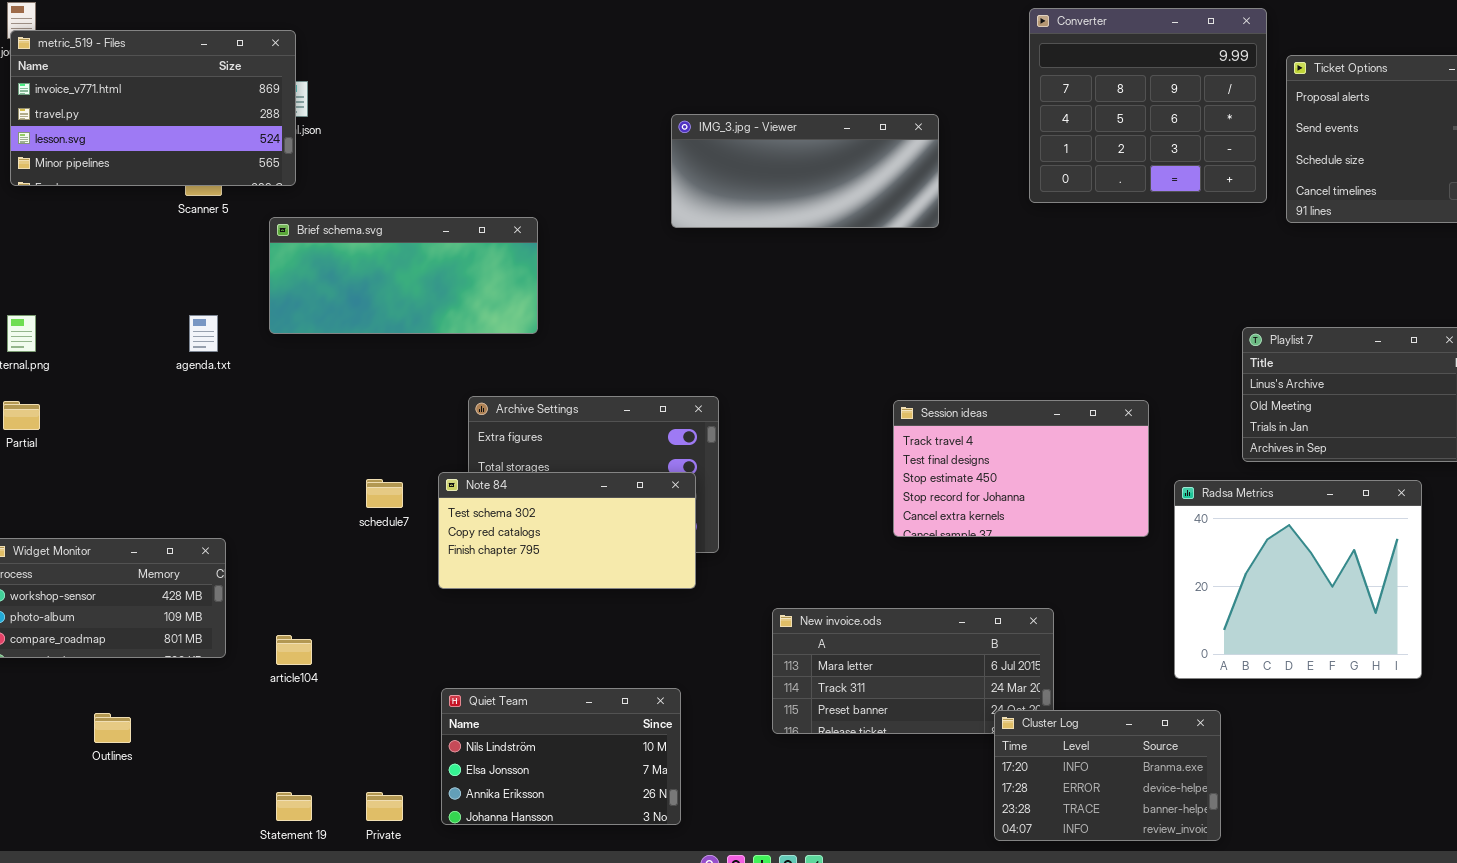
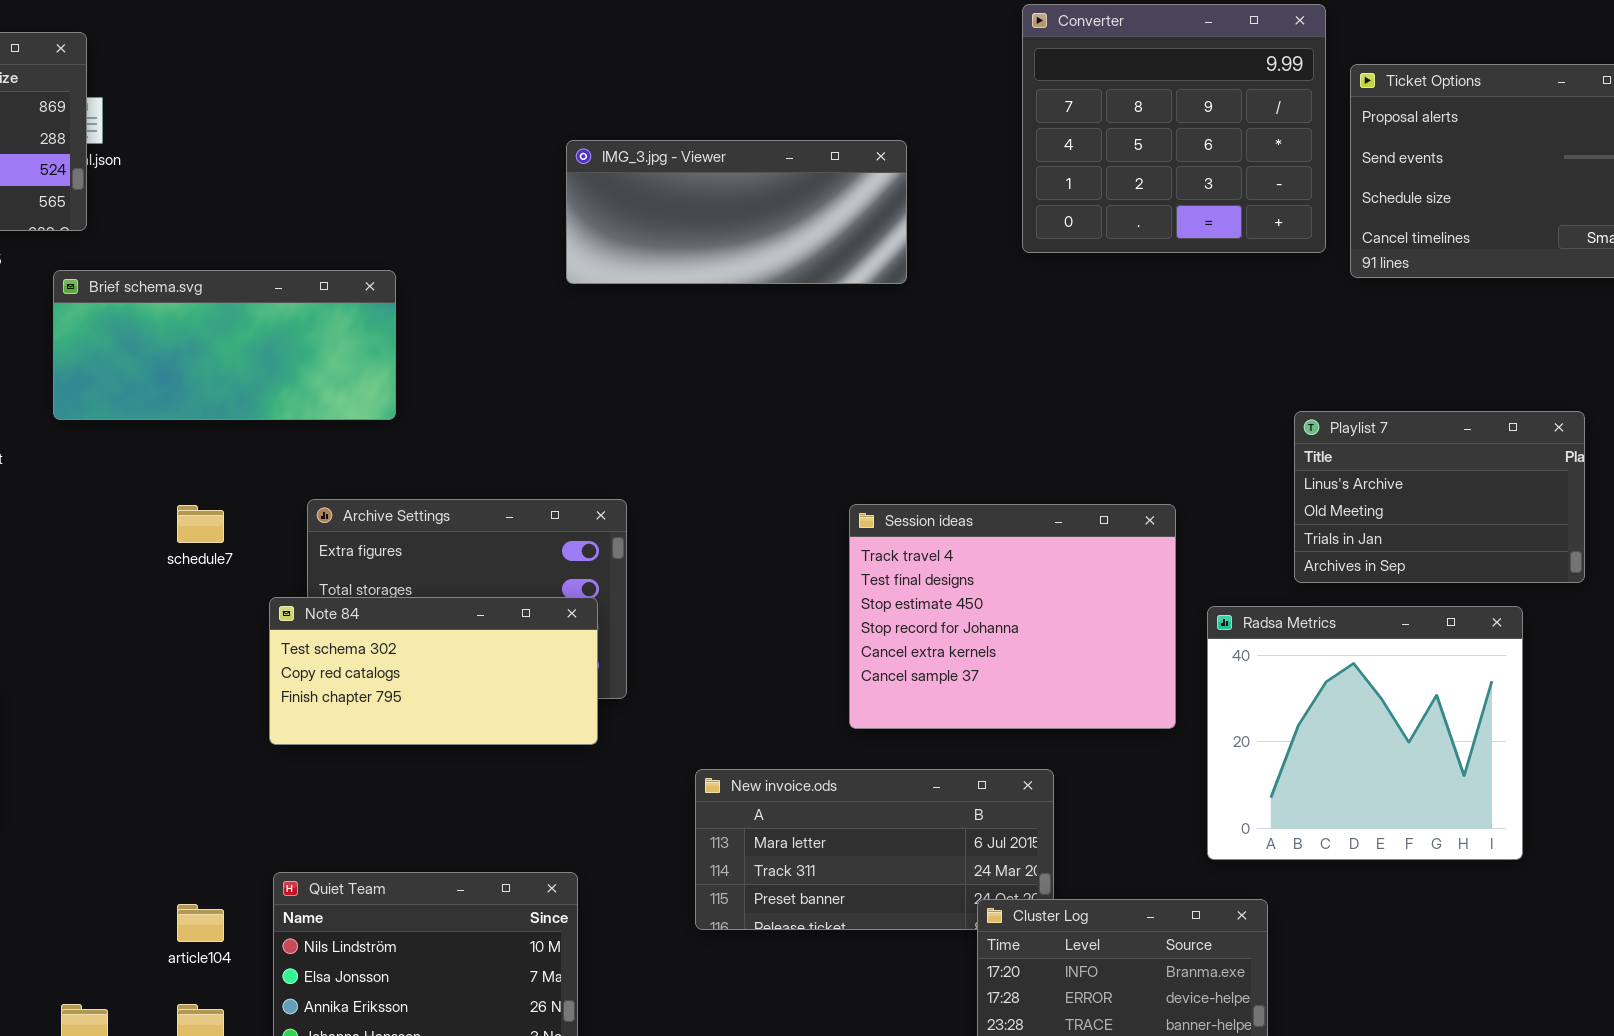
Session ideas: [893,400,1149,537] -> [849,504,1176,729], resized
schedule7: [366,479,403,508] -> [177,505,224,543], moved
article104: [276,635,312,665] -> [177,904,224,942], moved

